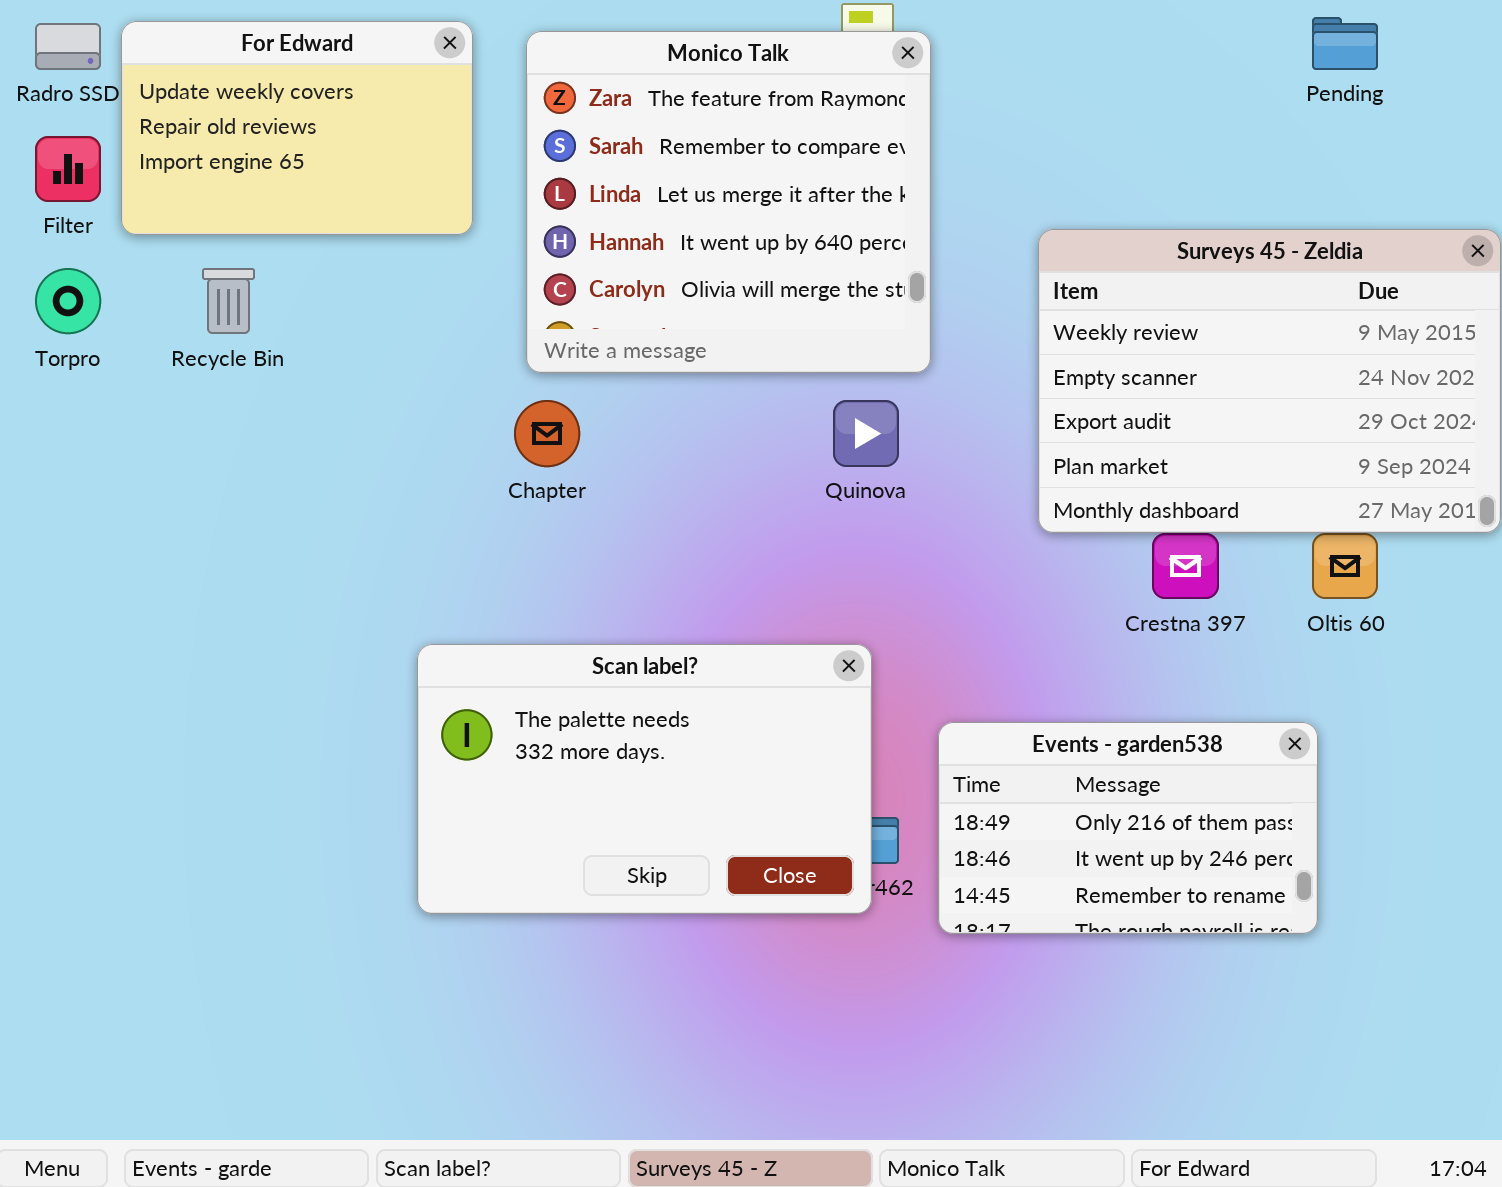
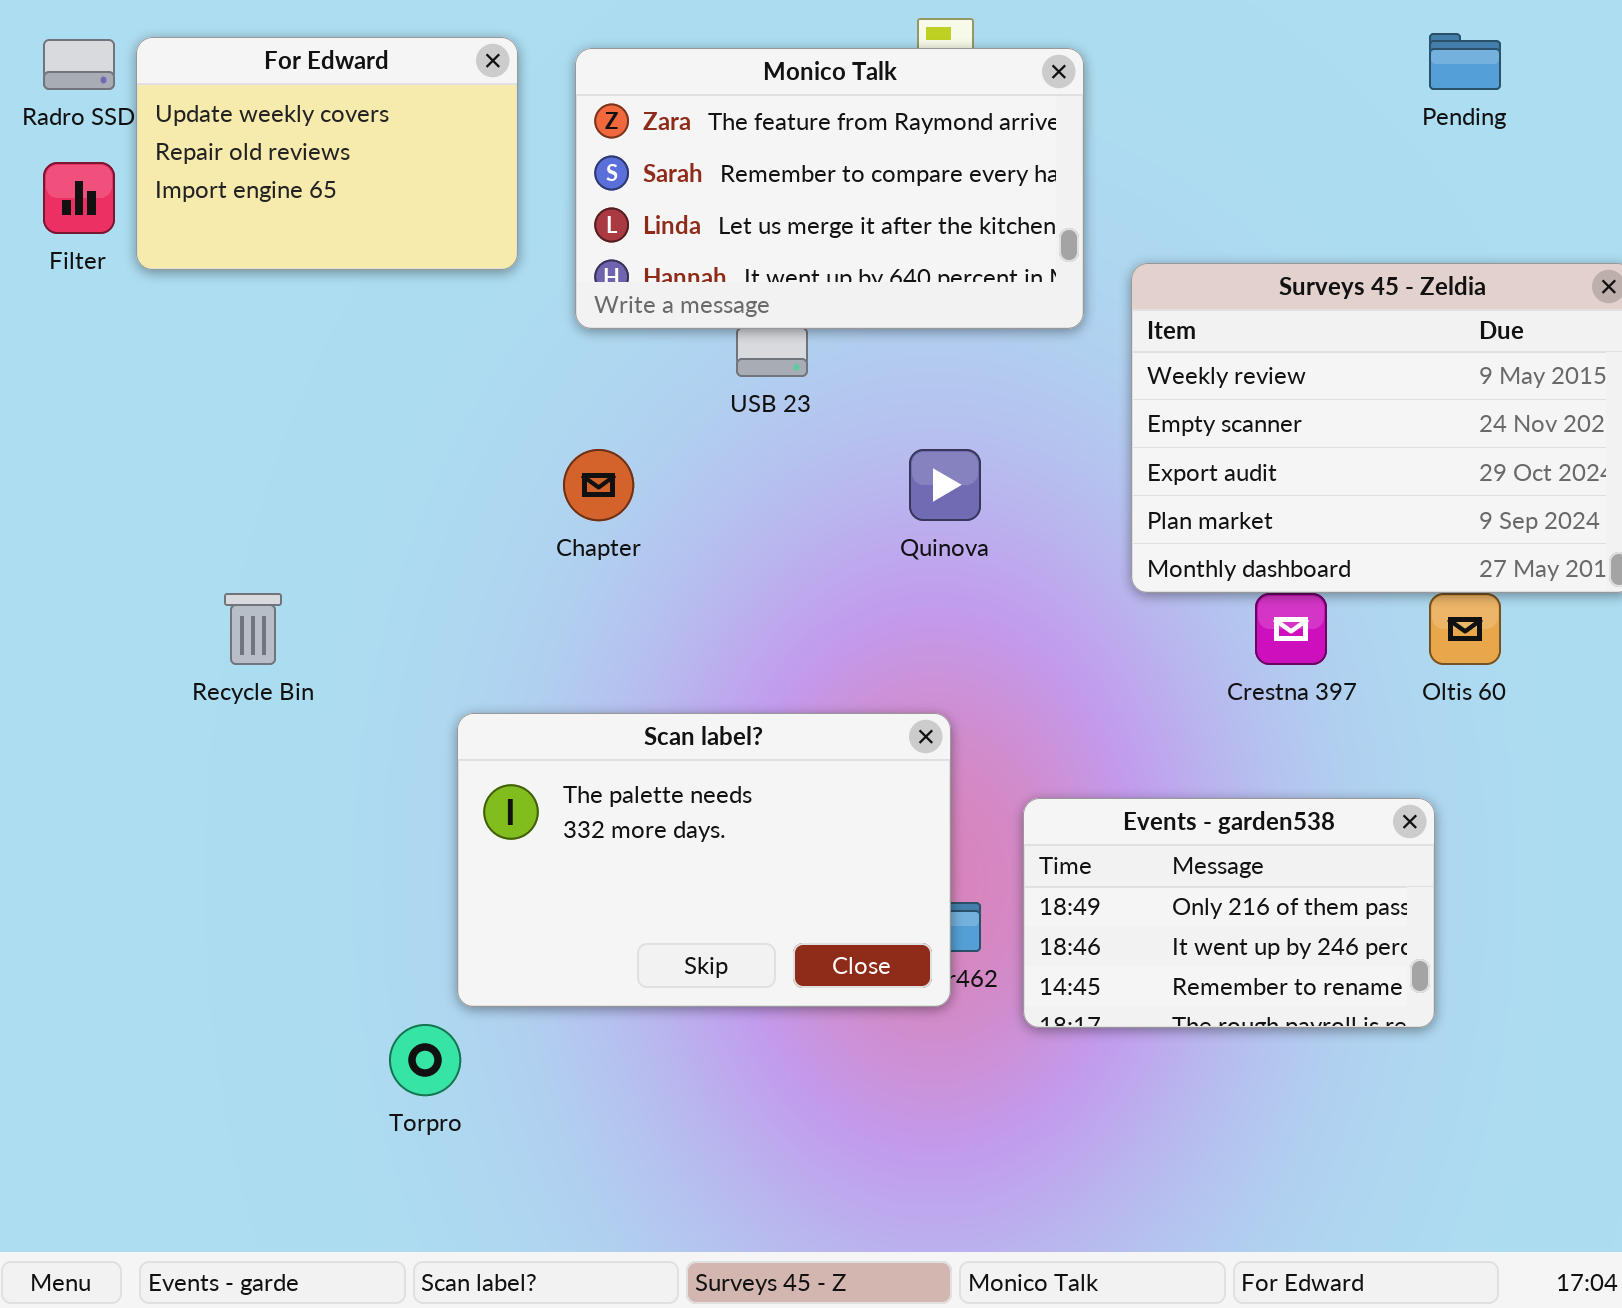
Monico Talk: [526,31,931,373] -> [575,48,1084,329], resized
Torpro: [35,268,101,334] -> [389,1024,461,1096], moved
Recycle Bin: [202,268,255,334] -> [224,593,282,665], moved

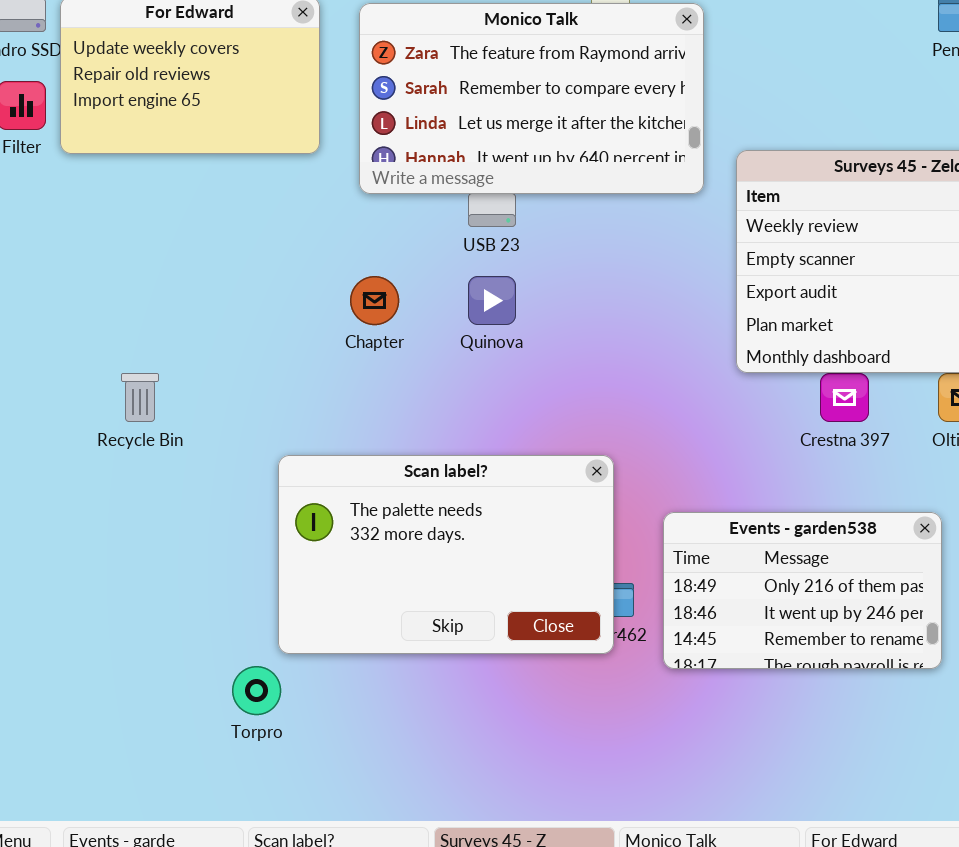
Quinova: [909,449,981,521] -> [468,276,516,325], moved

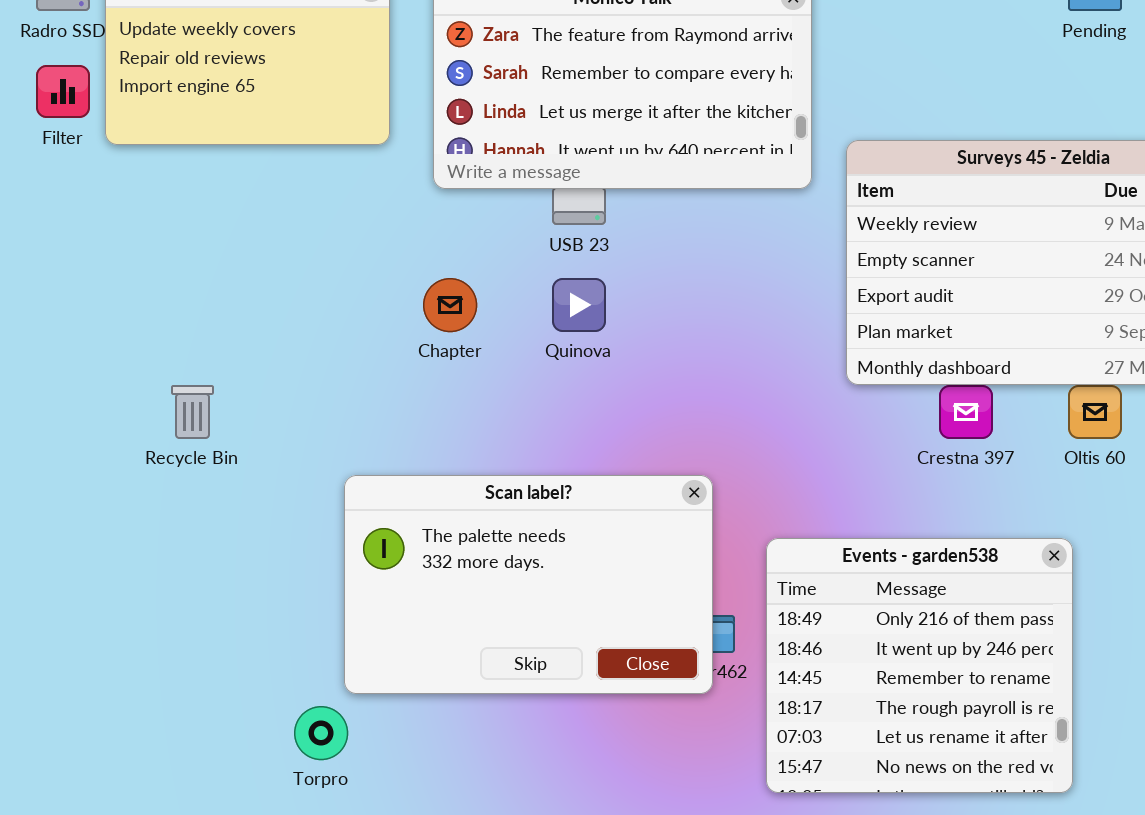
Events - garden538: [663,512,942,669] -> [766,538,1073,793], resized

